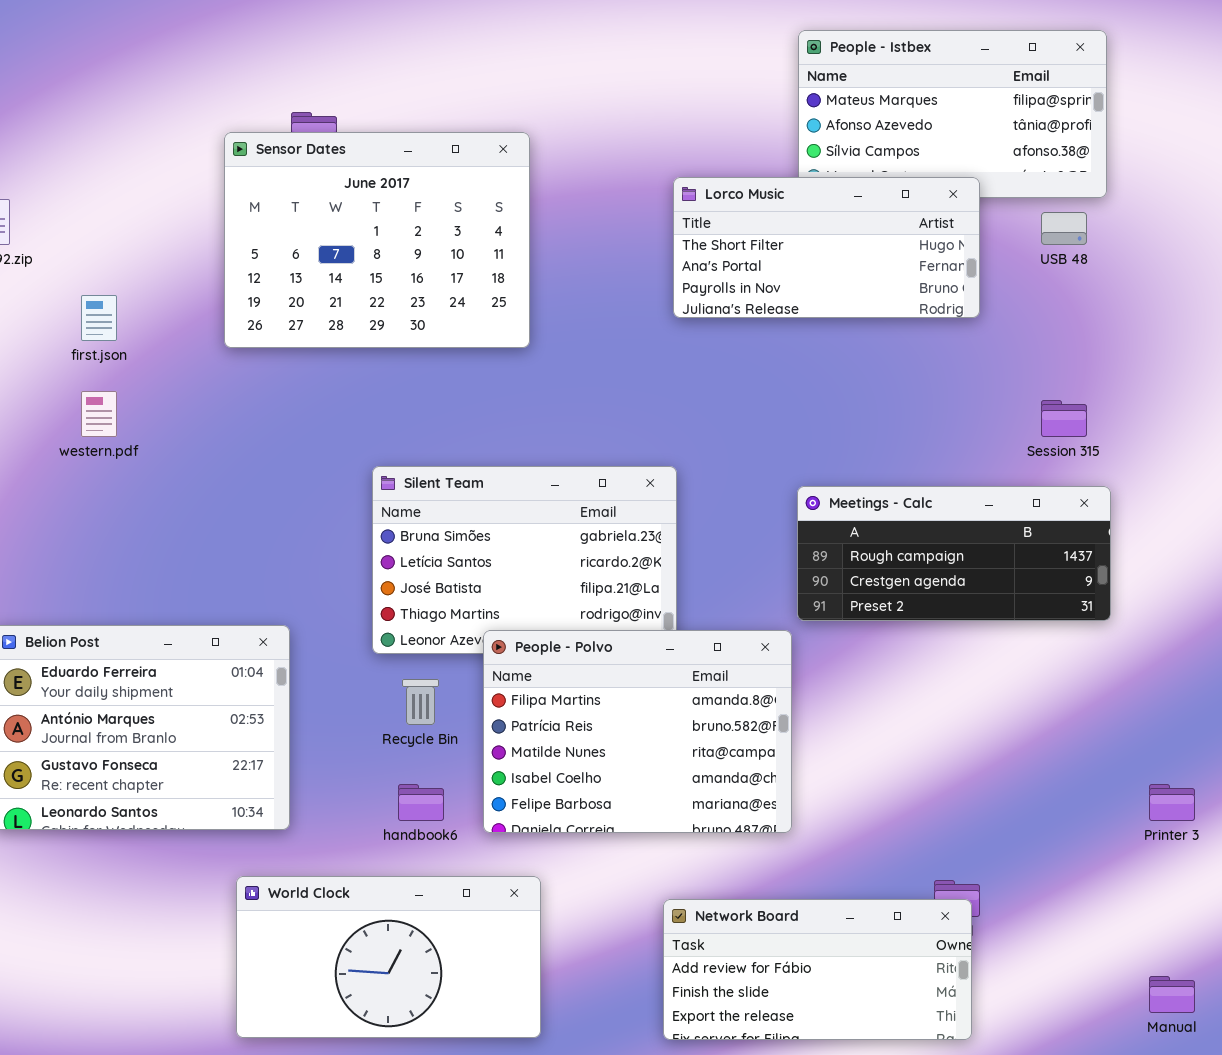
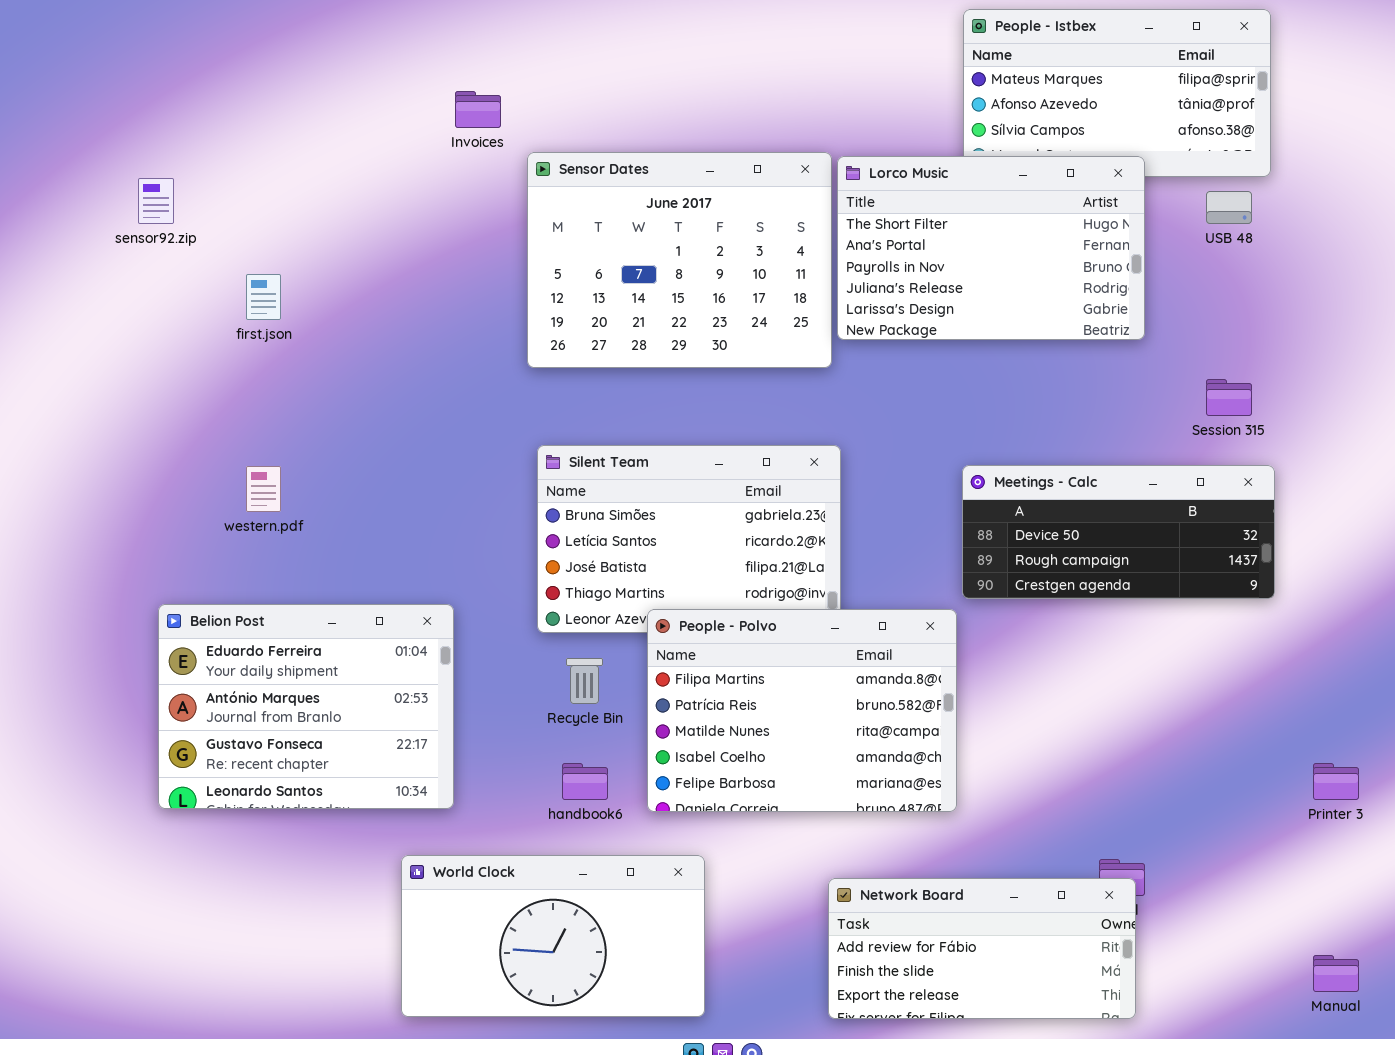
Sensor Dates: [224,132,530,348] -> [527,152,832,368], moved
Lorco Music: [673,177,980,318] -> [837,156,1145,340], resized
western.pdf: [81,391,117,437] -> [246,466,281,512], moved
Meetings - Calc: [797,486,1111,621] -> [962,465,1275,599], scrolled up 1 row

